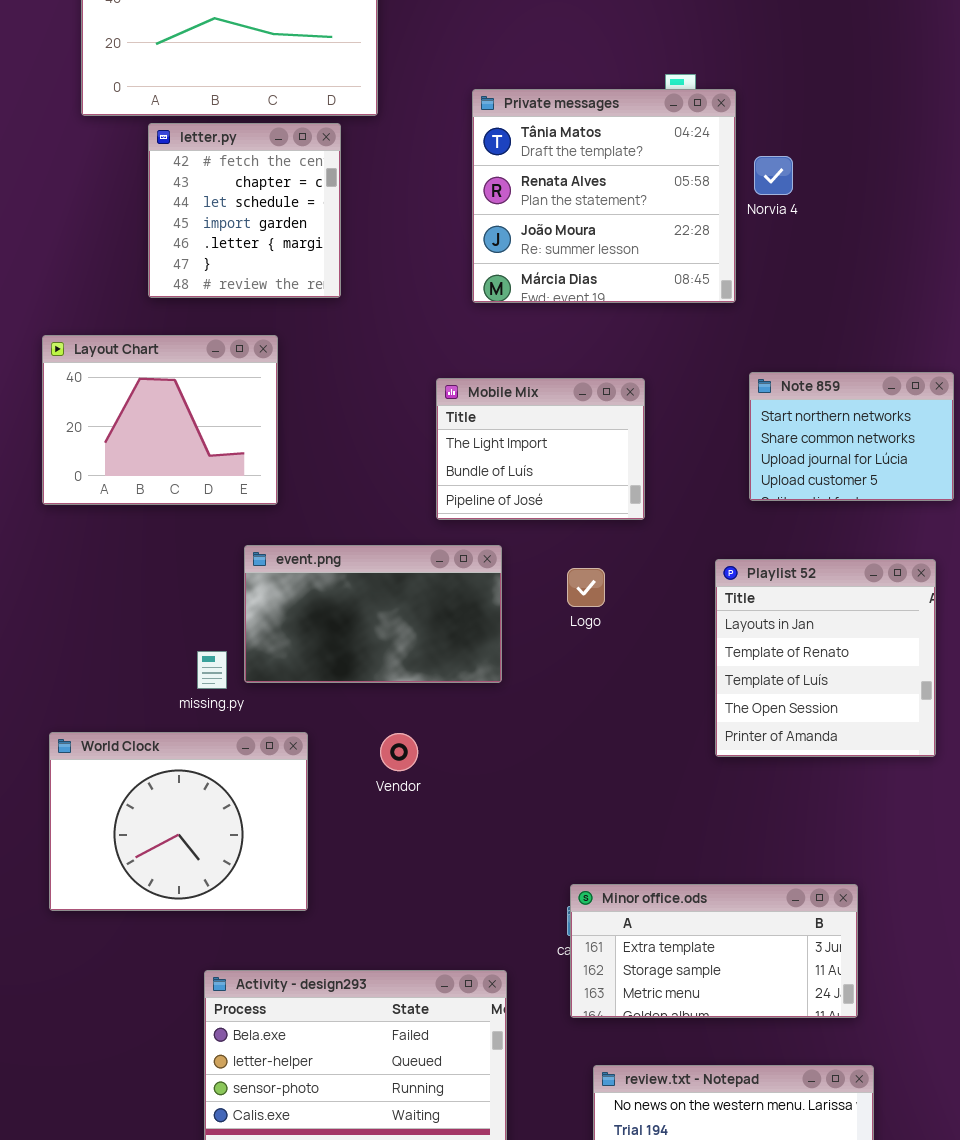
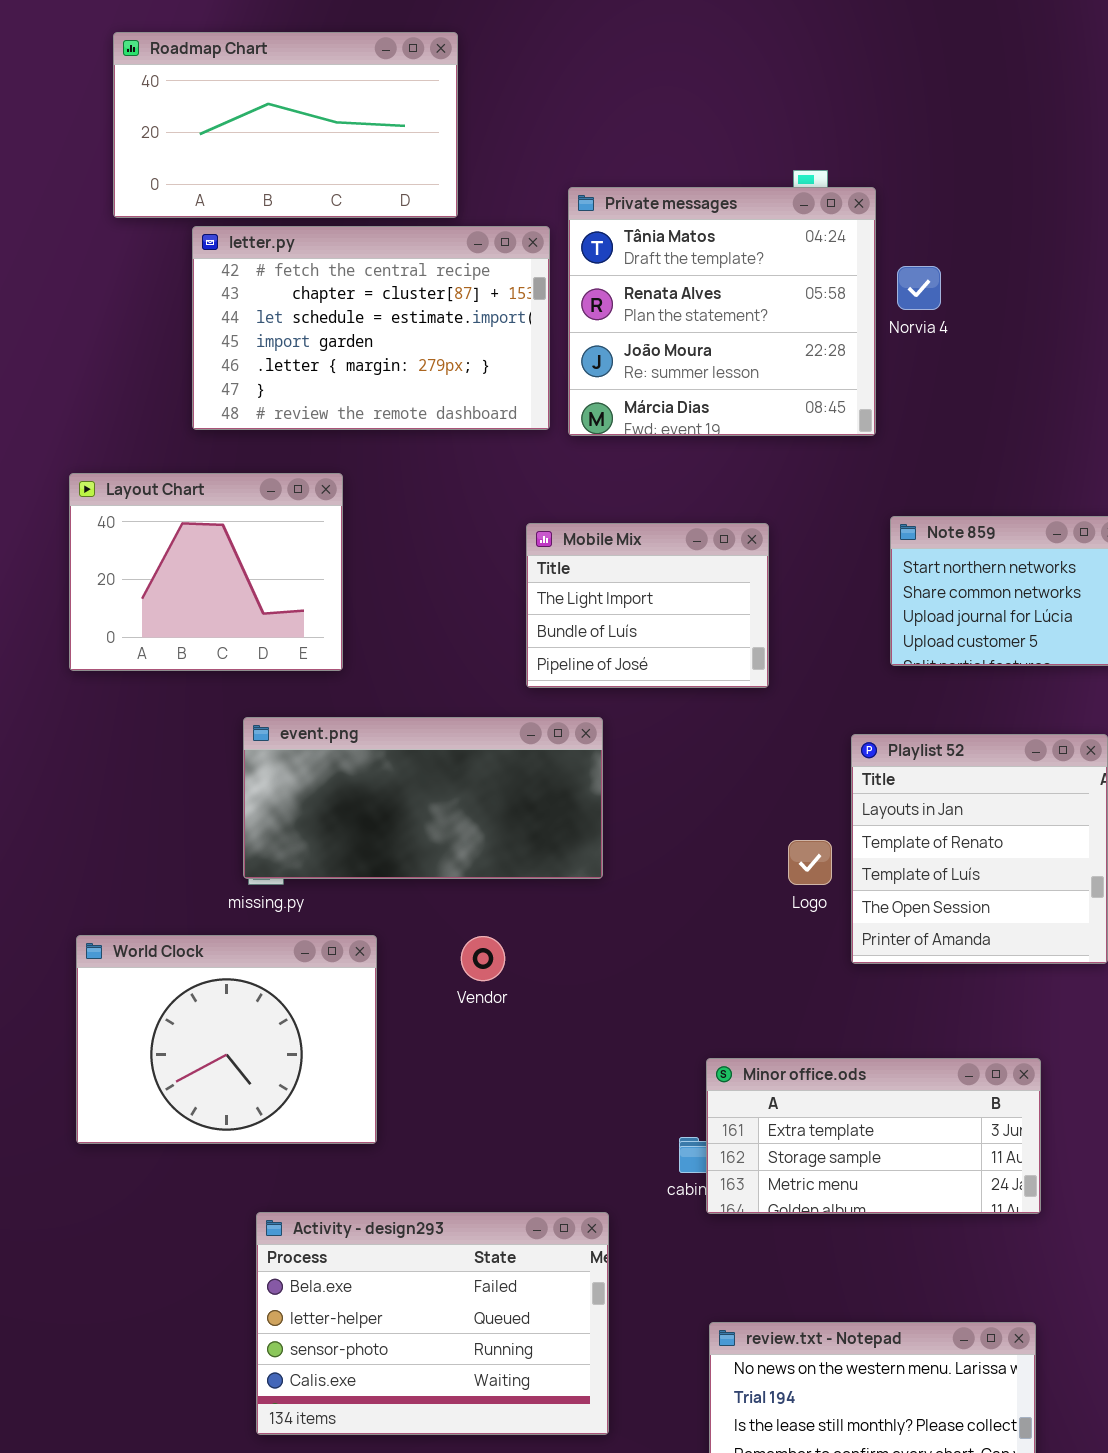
letter.py: [148,123,341,298] -> [192,226,550,430], resized
event.png: [244,545,502,683] -> [243,717,603,879], resized
Logo: [567,568,605,607] -> [788,840,832,885], moved
Minor office.ods: [570,884,858,1018] -> [706,1058,1041,1214], moved

